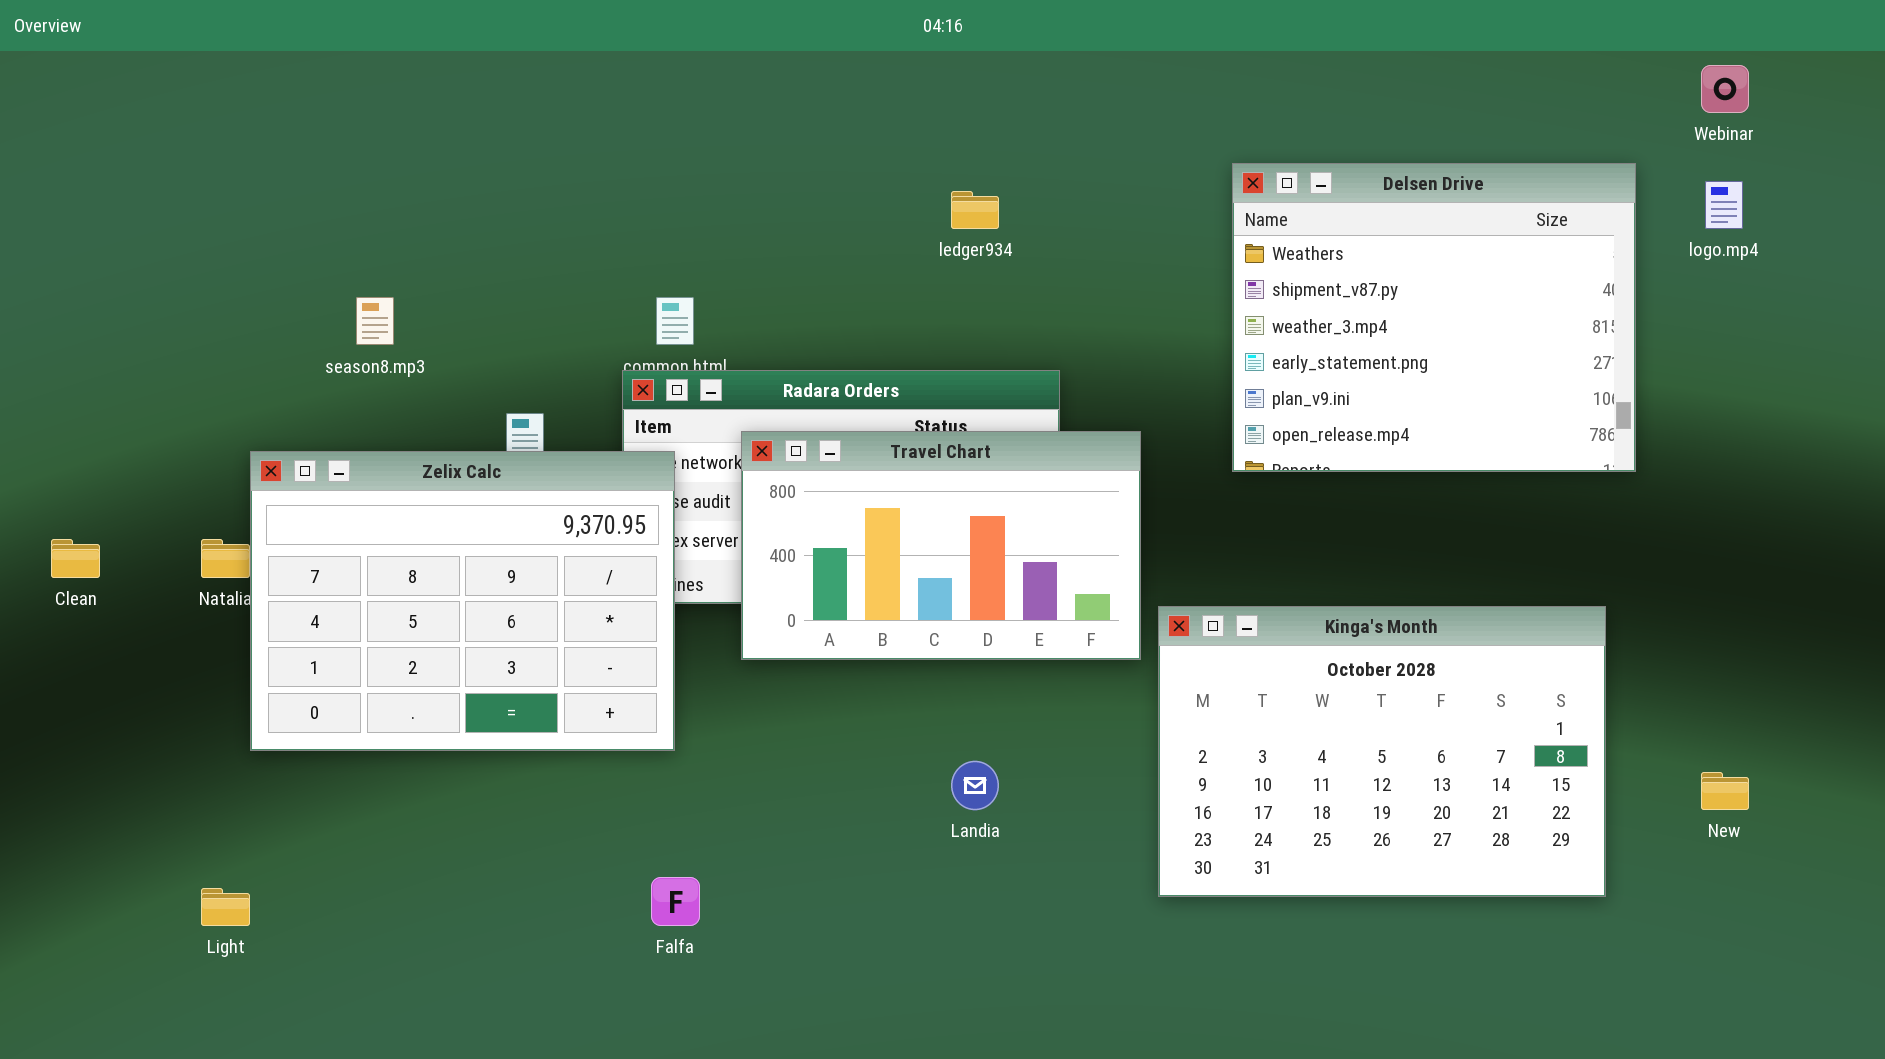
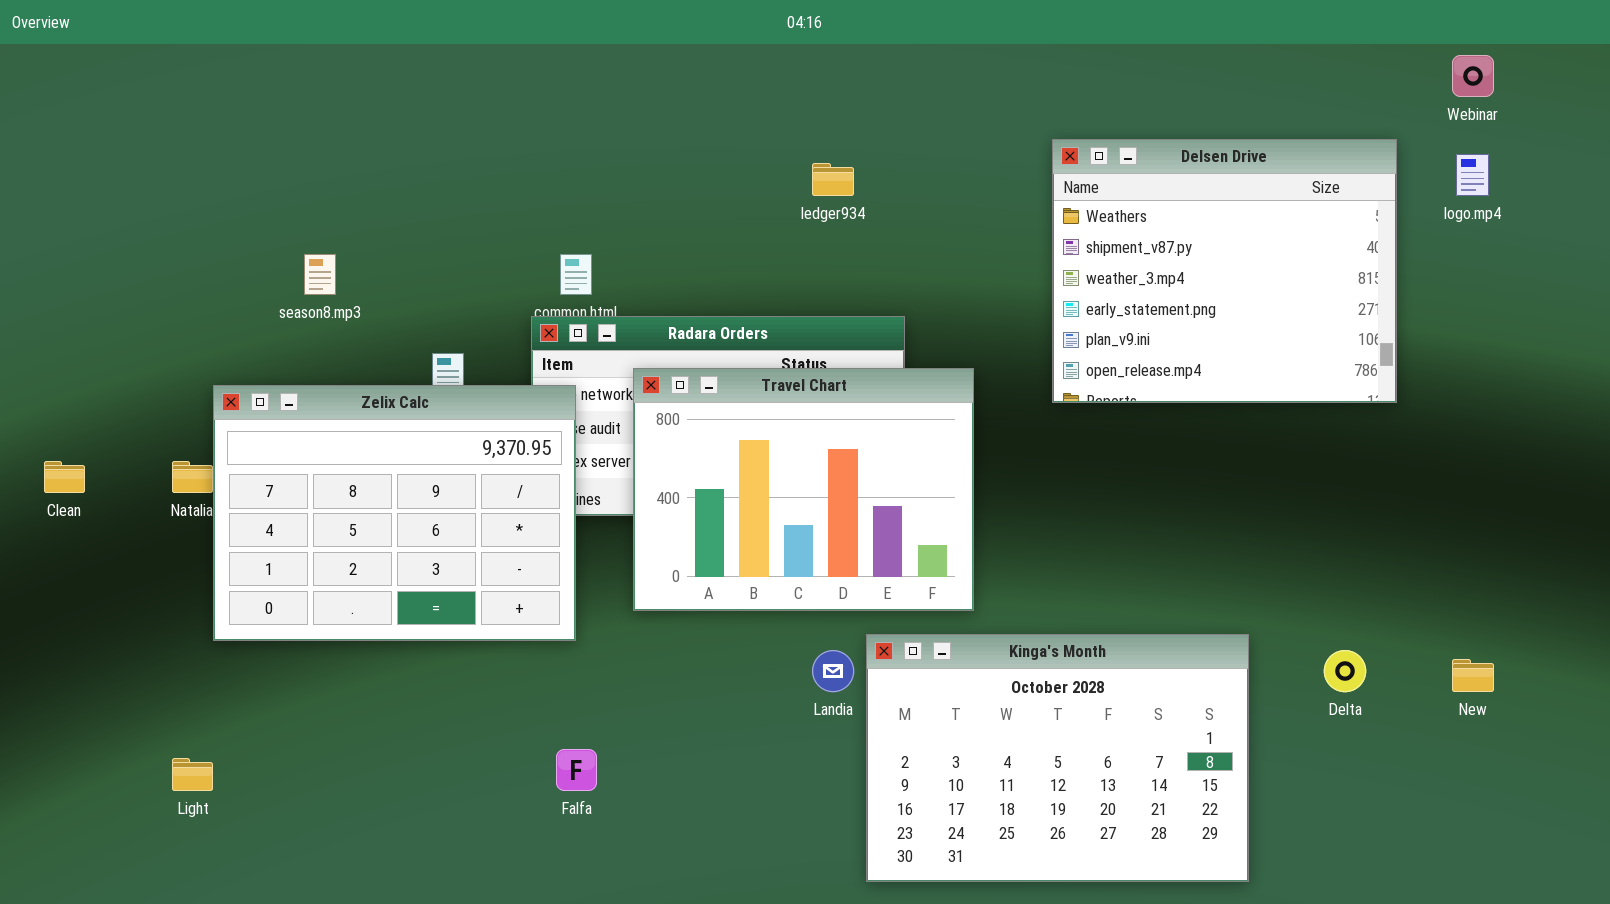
Travel Chart: [741,431,1141,660] -> [633,368,974,611], resized
Kinga's Month: [1158,606,1606,897] -> [866,634,1249,882], moved

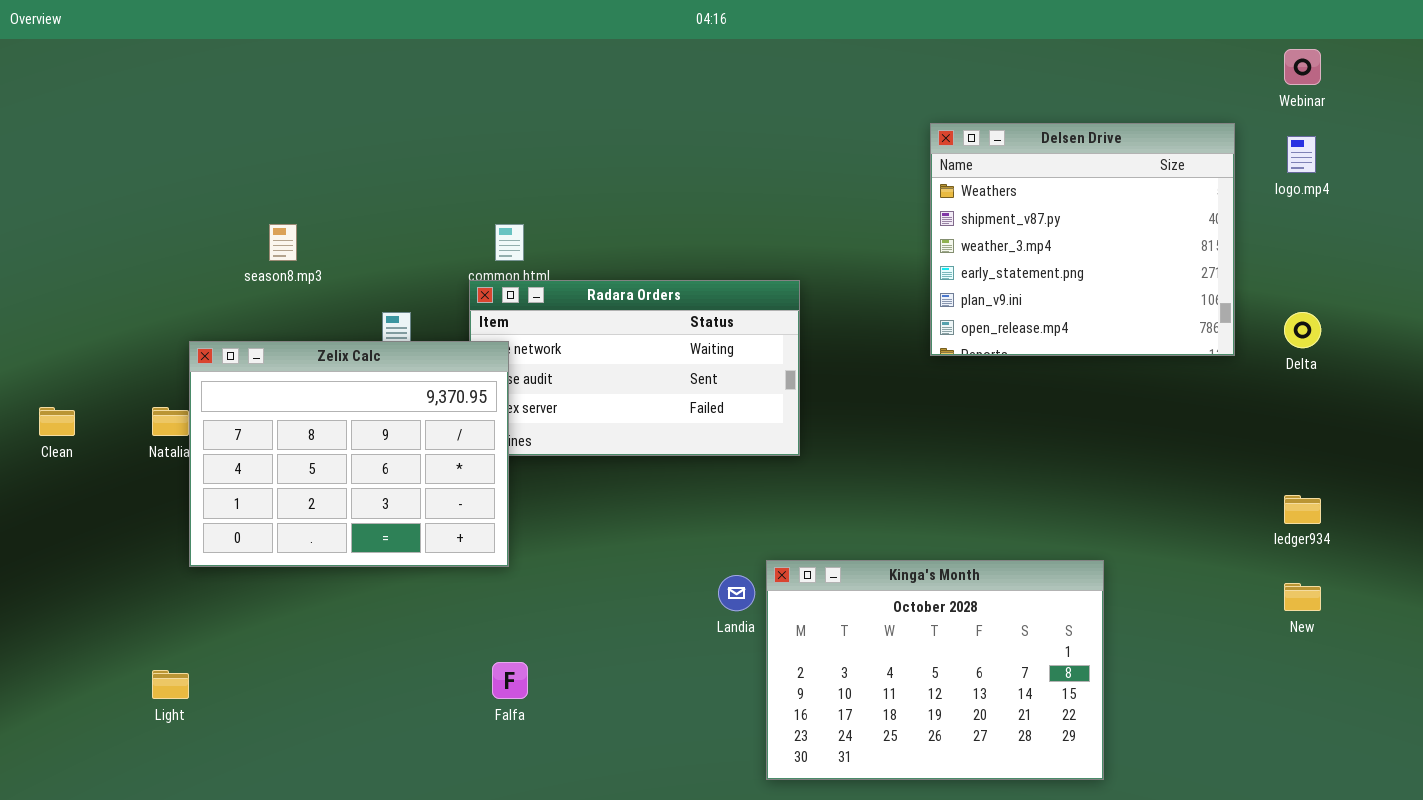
ledger934: [812,163,854,196] -> [1284,495,1321,524], moved
Travel Chart: [633,368,974,611] -> none, closed
Delta: [1324,650,1366,692] -> [1284,312,1321,348], moved

